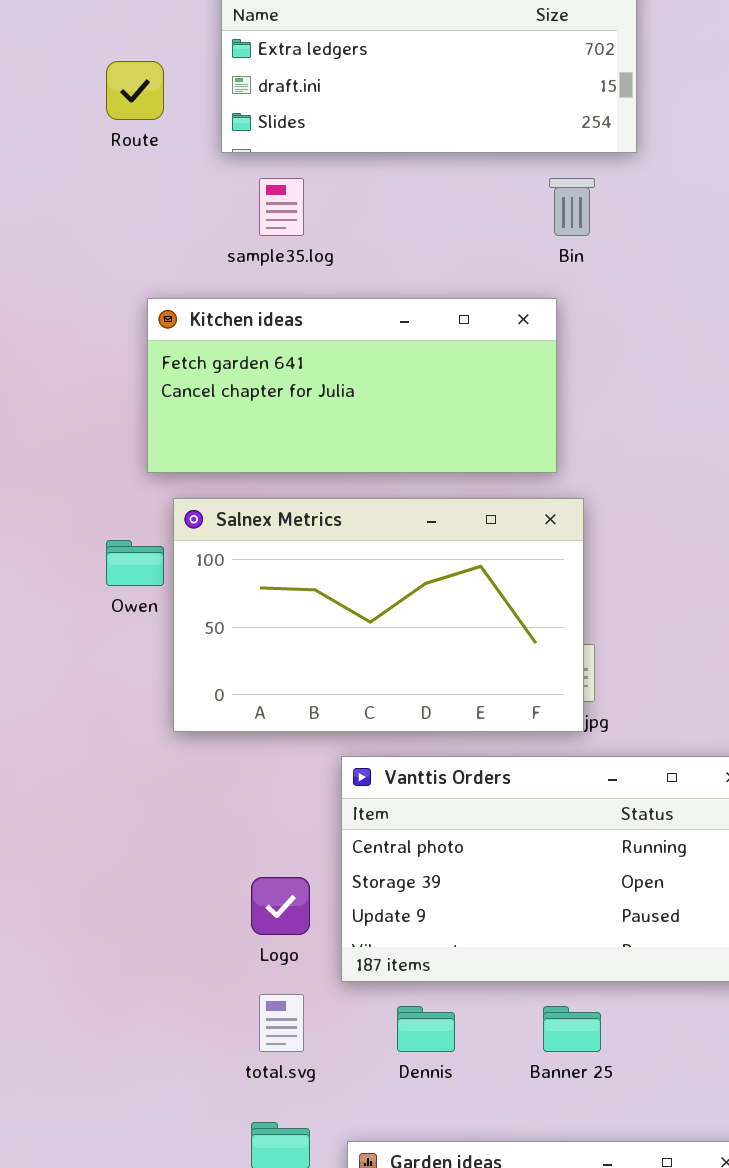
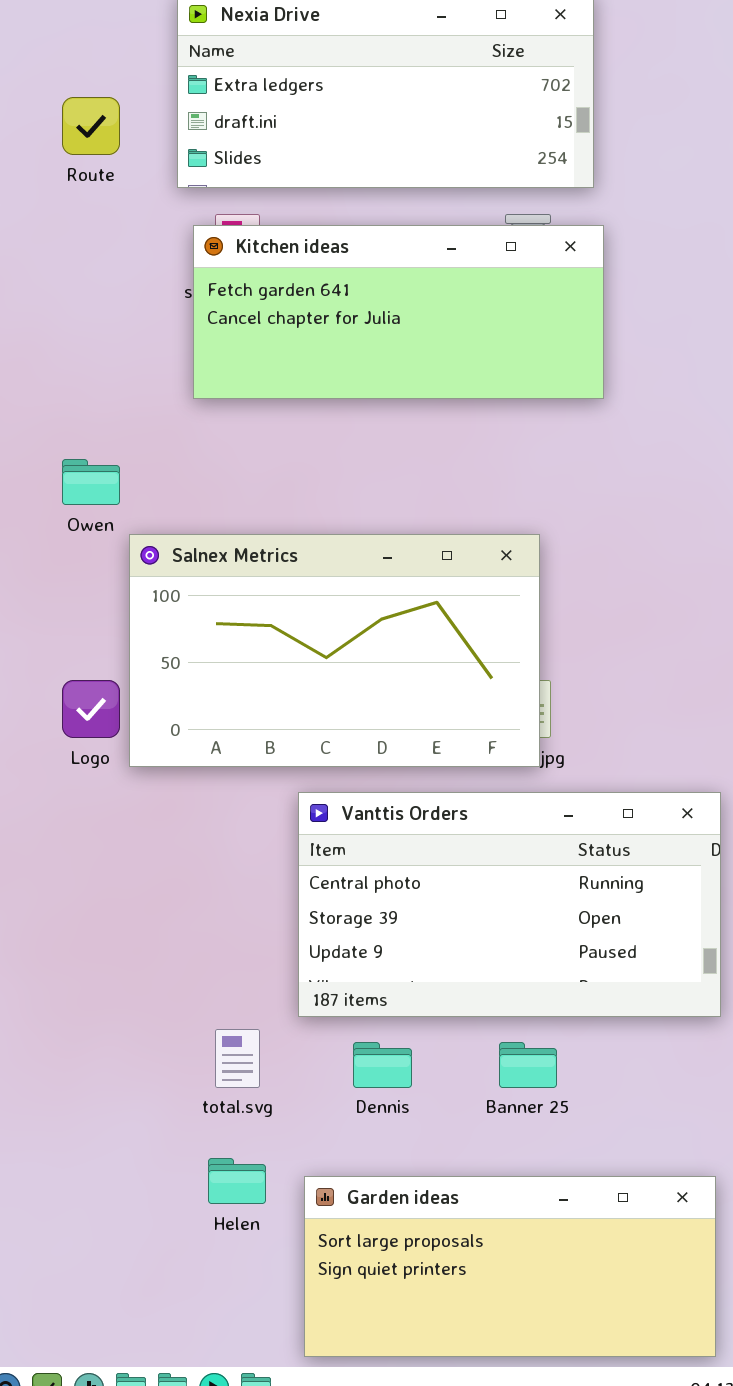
Kitchen ideas: [147,298,557,473] -> [193,225,604,399], moved
Owen: [106,540,164,586] -> [62,459,120,505], moved
Logo: [251,877,310,935] -> [62,680,120,738], moved

